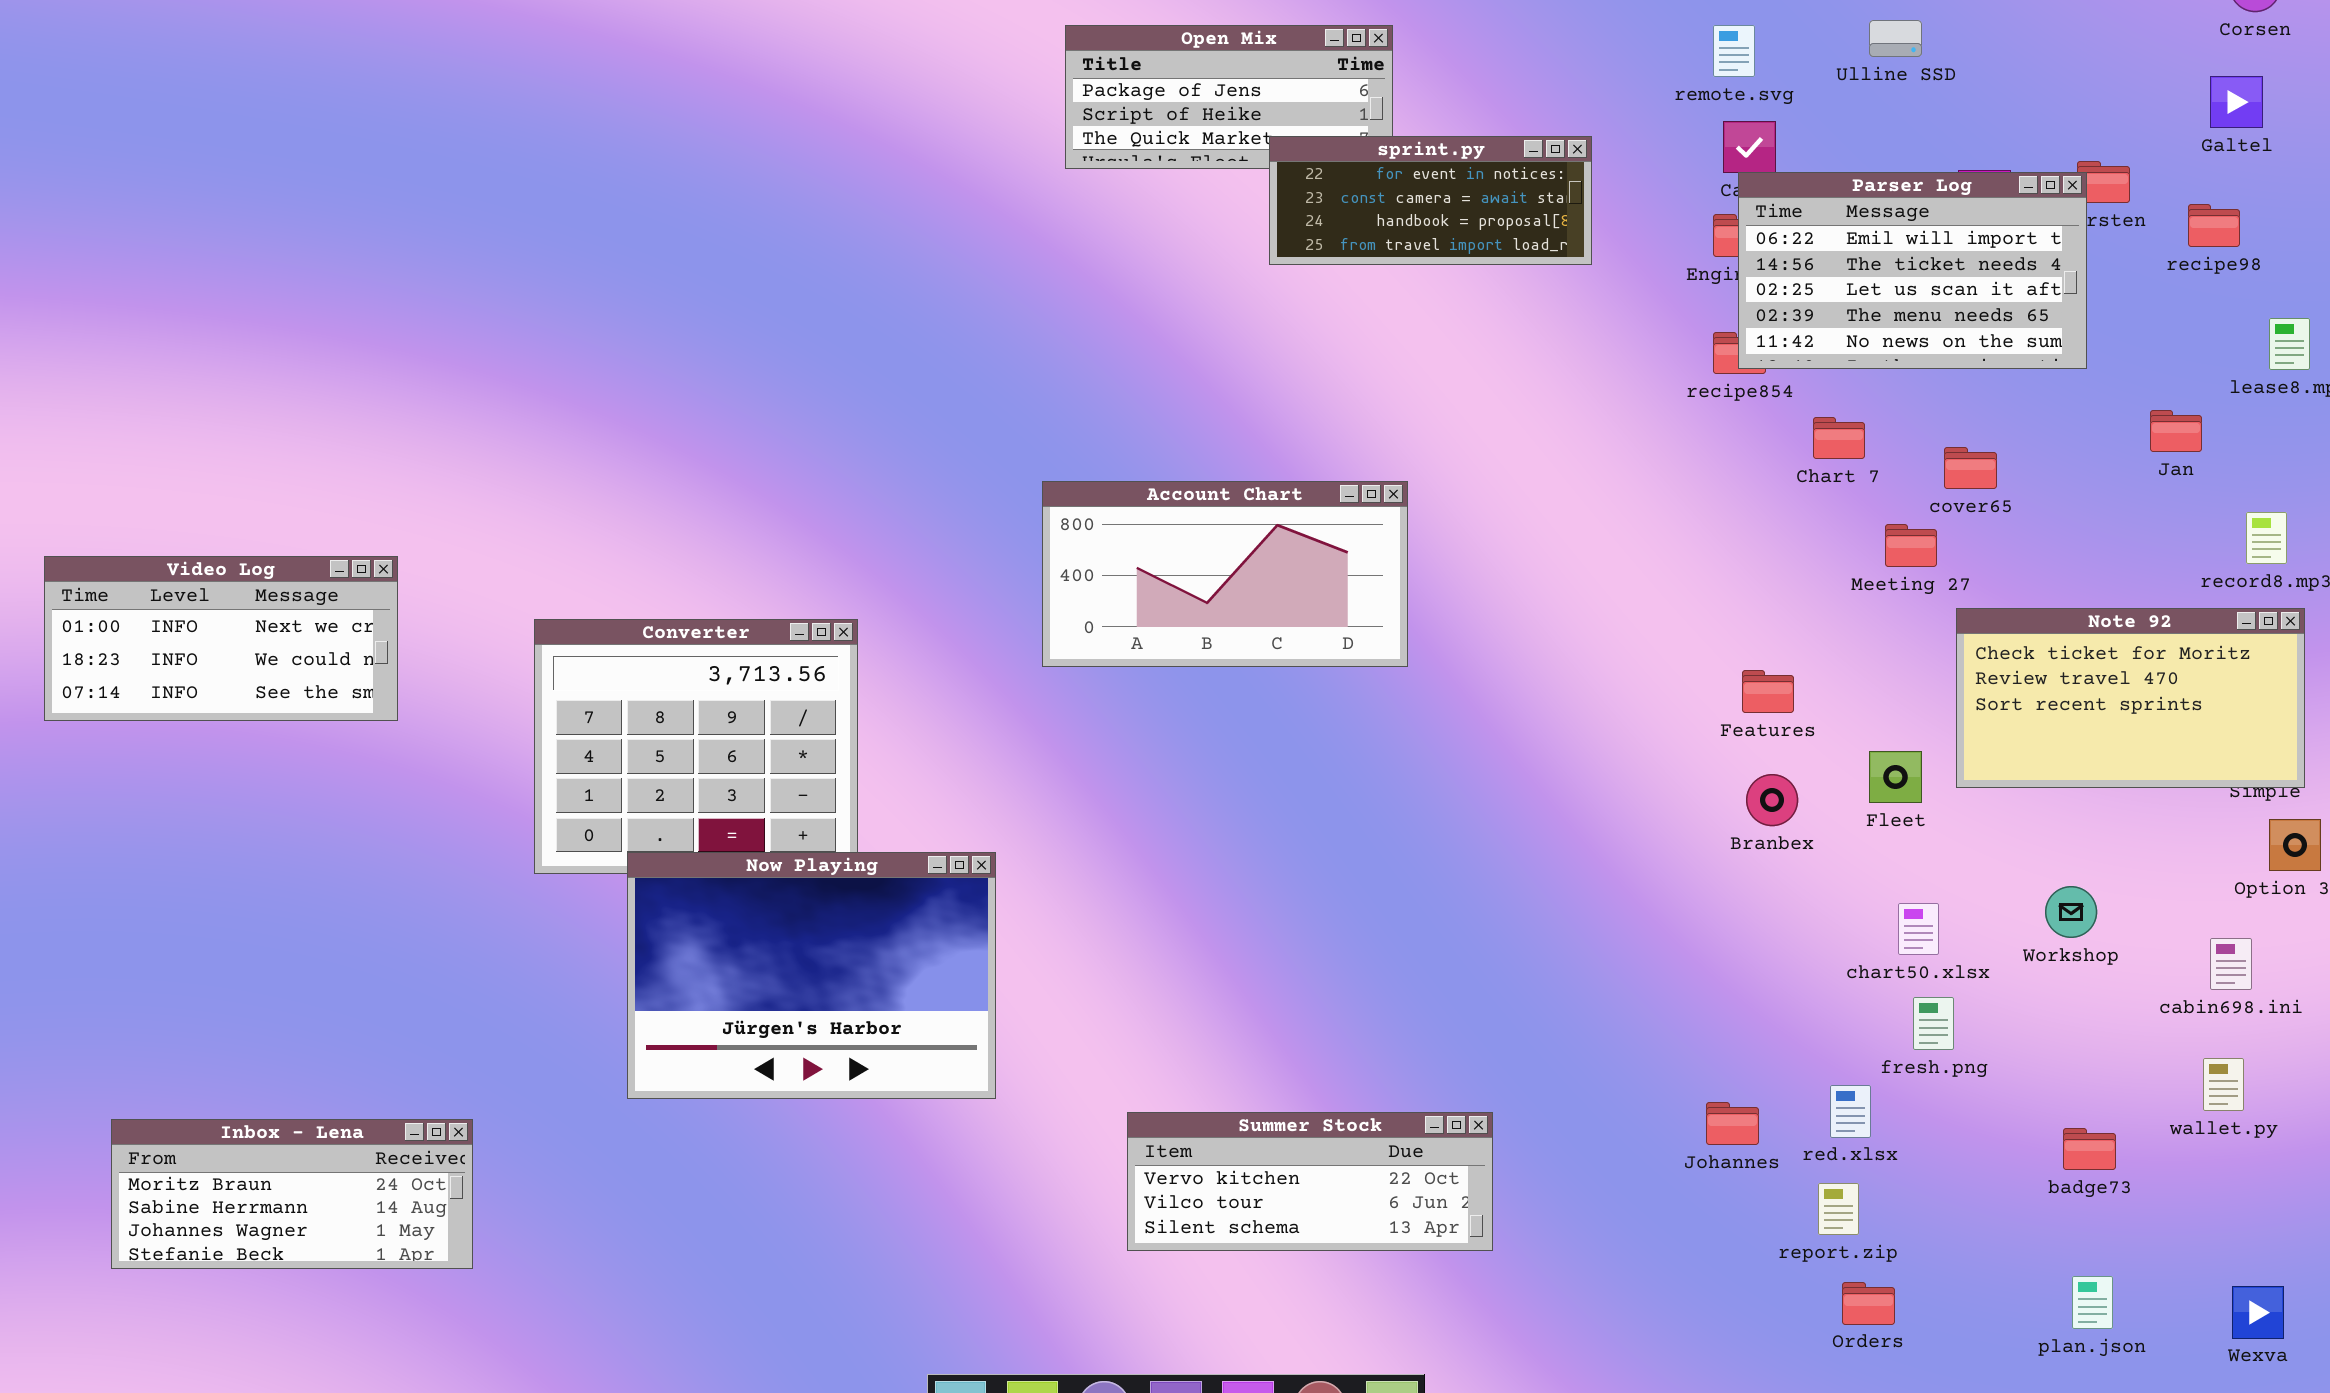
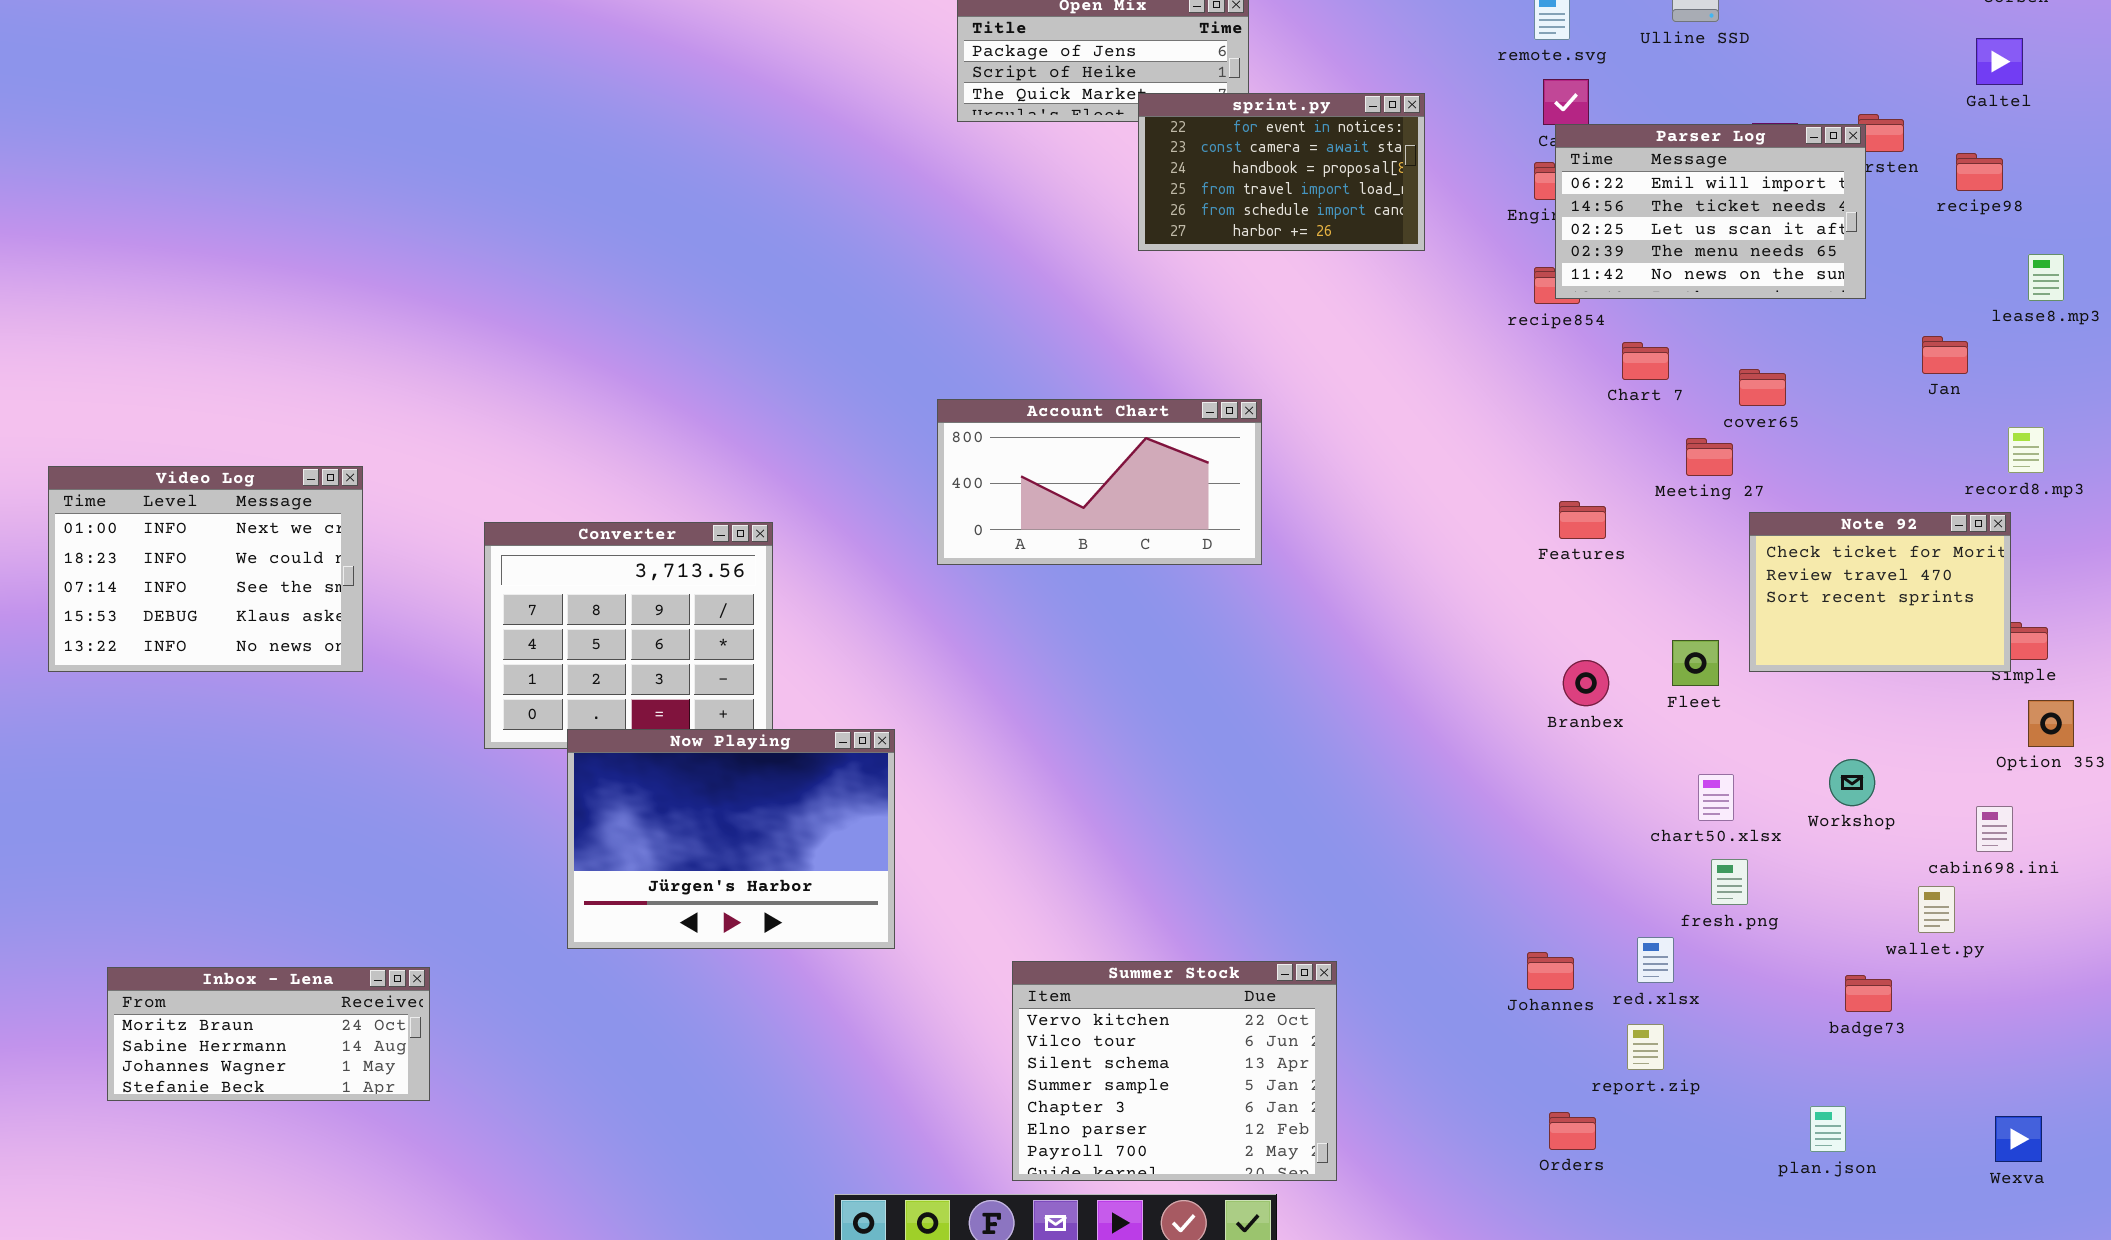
sprint.py: [1269,136,1592,265] -> [1138,93,1425,251], resized
Video Log: [44,556,398,721] -> [48,466,363,672], resized
Note 92: [1956,608,2305,788] -> [1749,512,2011,672], resized
Features: [1742,670,1794,713] -> [1559,501,1606,539], moved
wallet.py: [2203,1058,2244,1111] -> [1918,886,1955,933], moved
Summer Stock: [1127,1112,1493,1251] -> [1012,961,1337,1181], resized
plan.json: [2072,1276,2113,1329] -> [1810,1106,1846,1152], moved
Orders: [1842,1282,1895,1325] -> [1549,1112,1596,1150], moved

